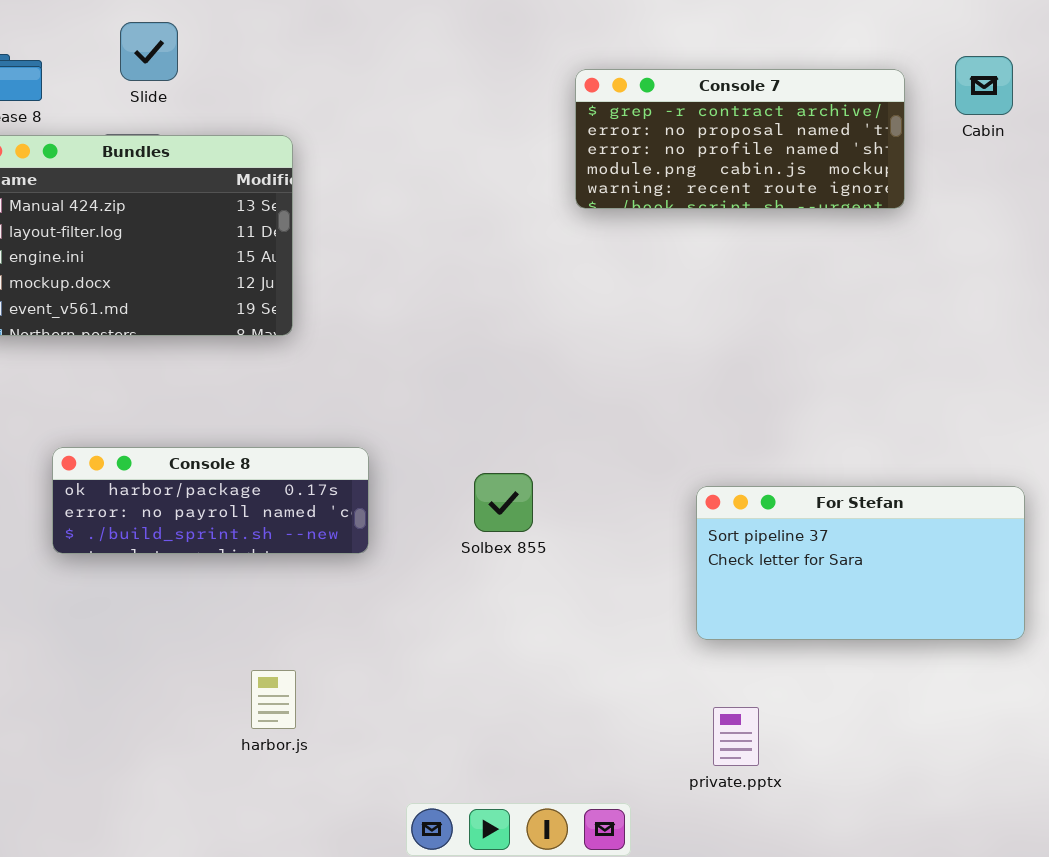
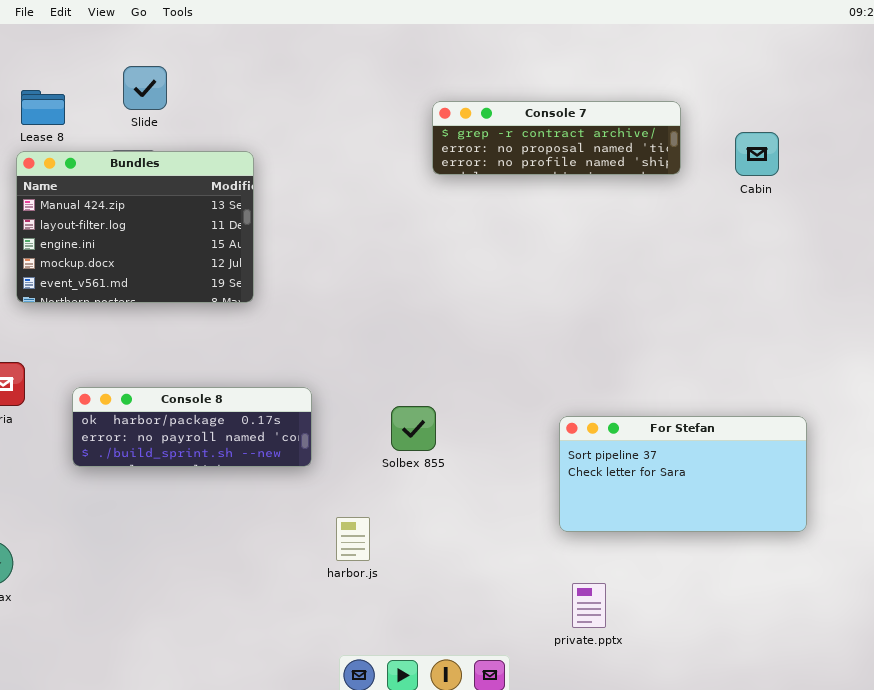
Cabin: [955,56,1013,115] -> [735,132,779,176], moved
Console 7: [575,69,905,209] -> [432,101,681,175], moved, resized
harbor.js: [251,670,296,729] -> [336,517,370,561], moved

